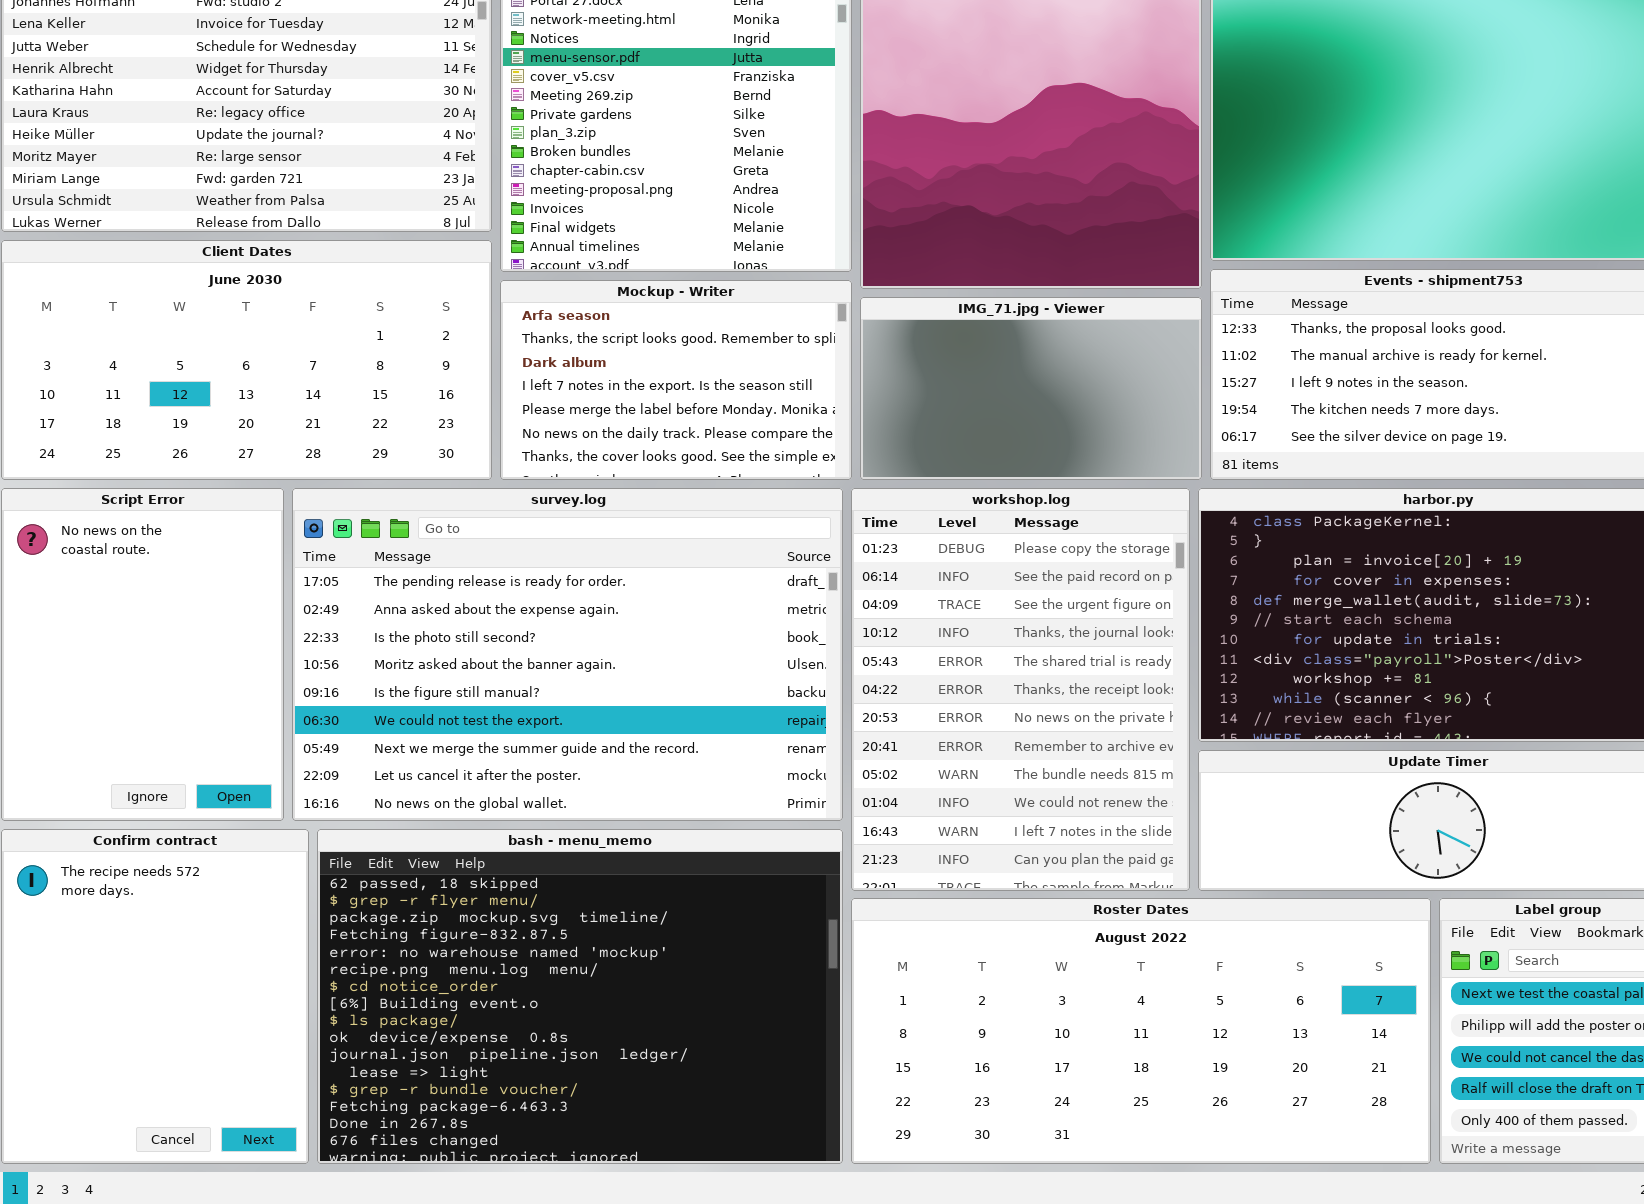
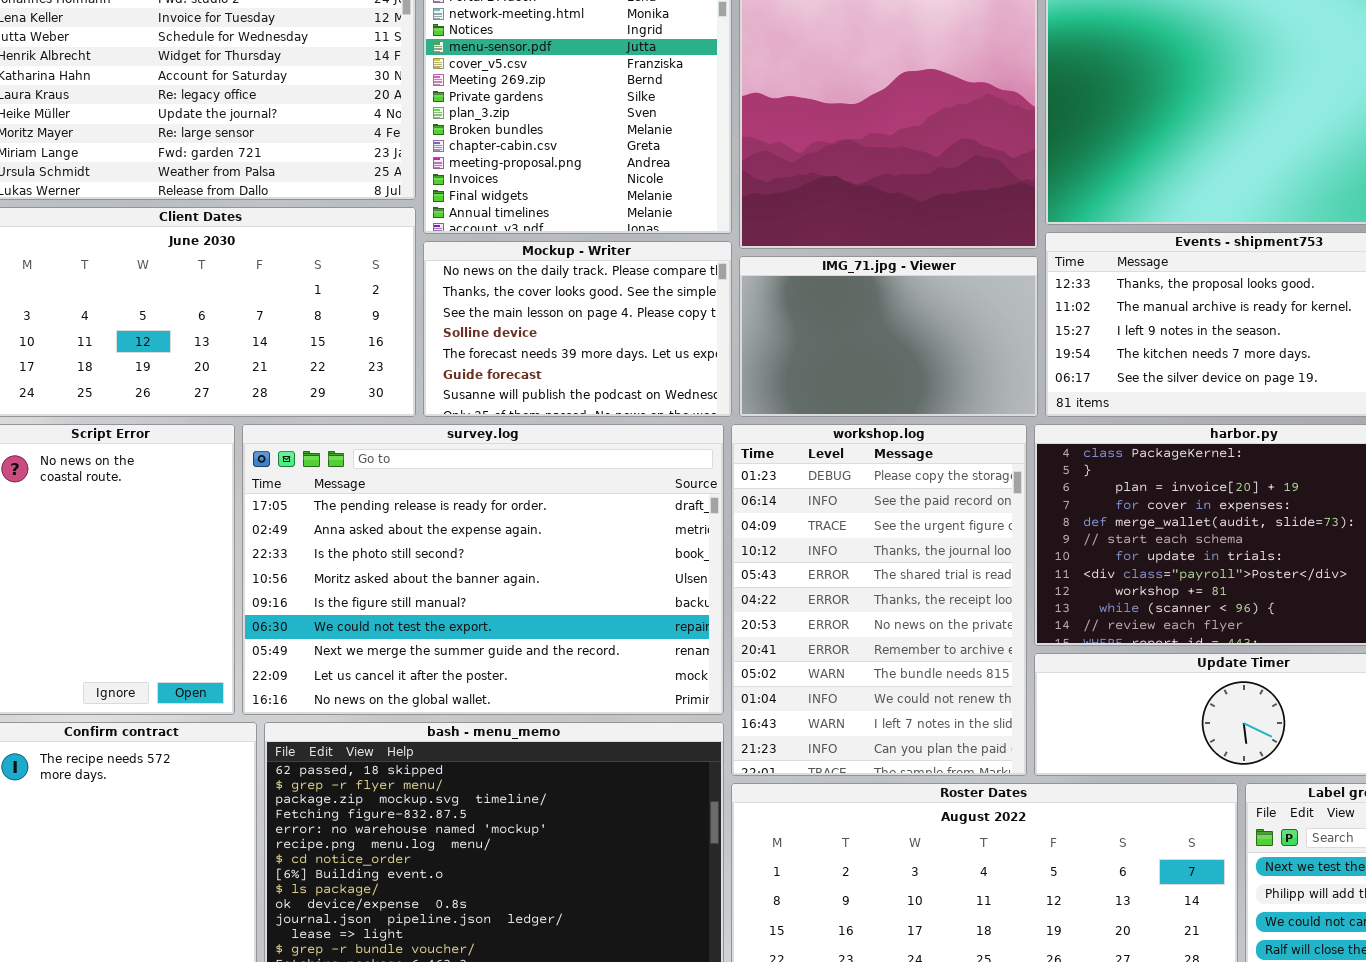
Mockup - Writer: [500,280,852,480] -> [423,241,732,417], scrolled down 5 rows

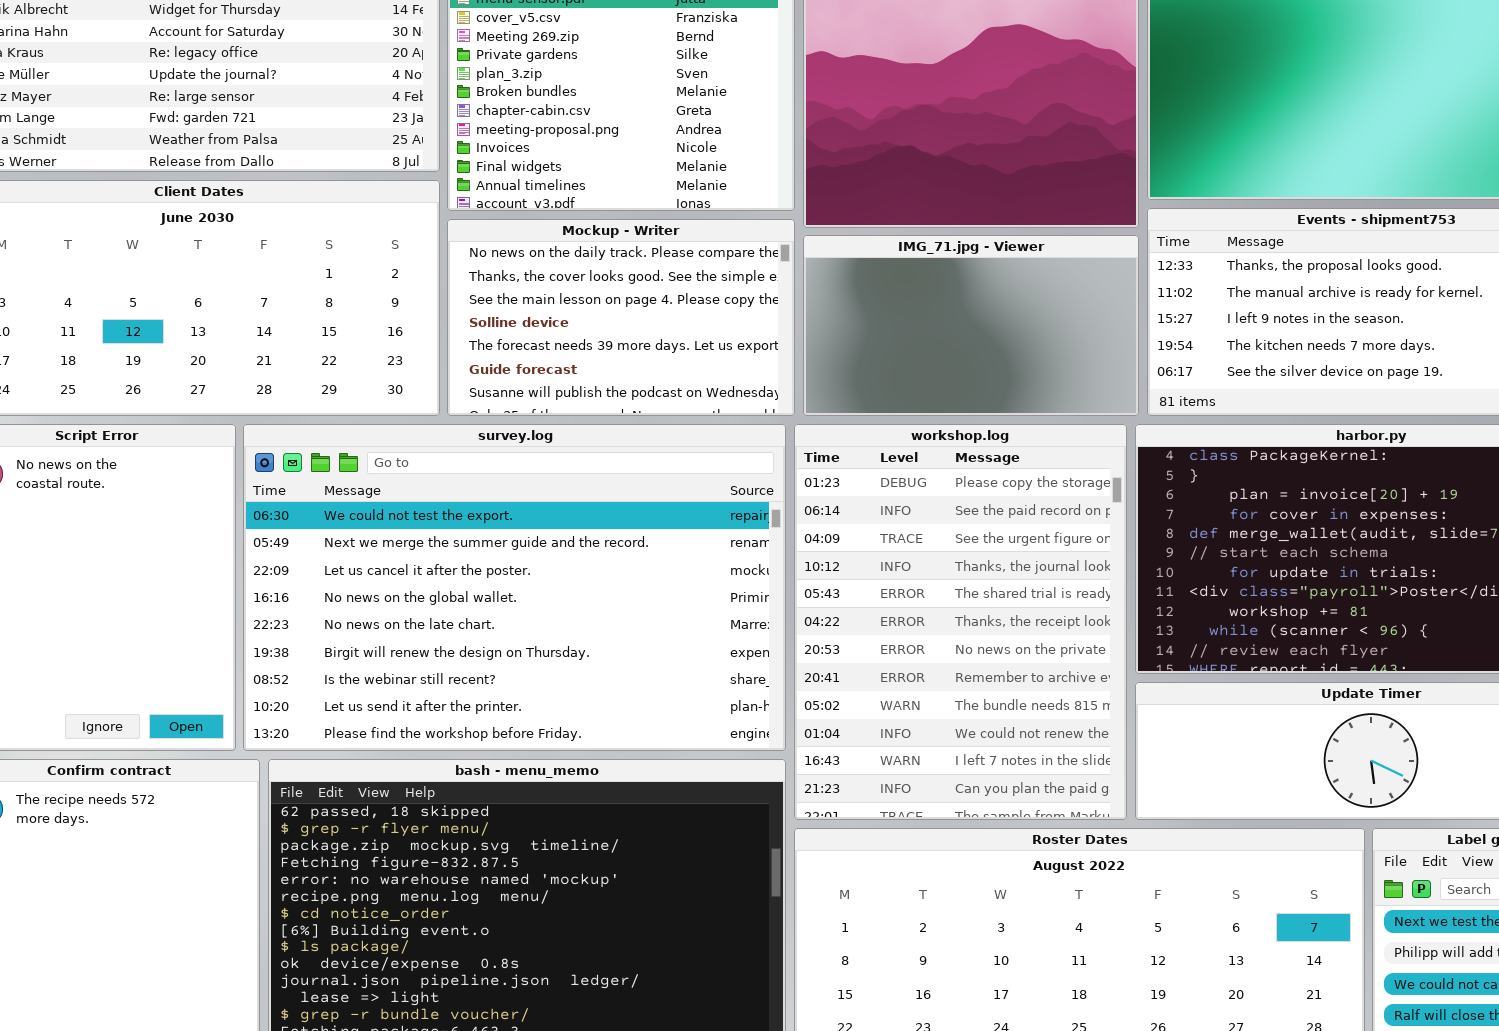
survey.log: [242,424,724,715] -> [243,424,786,751], scrolled down 5 rows

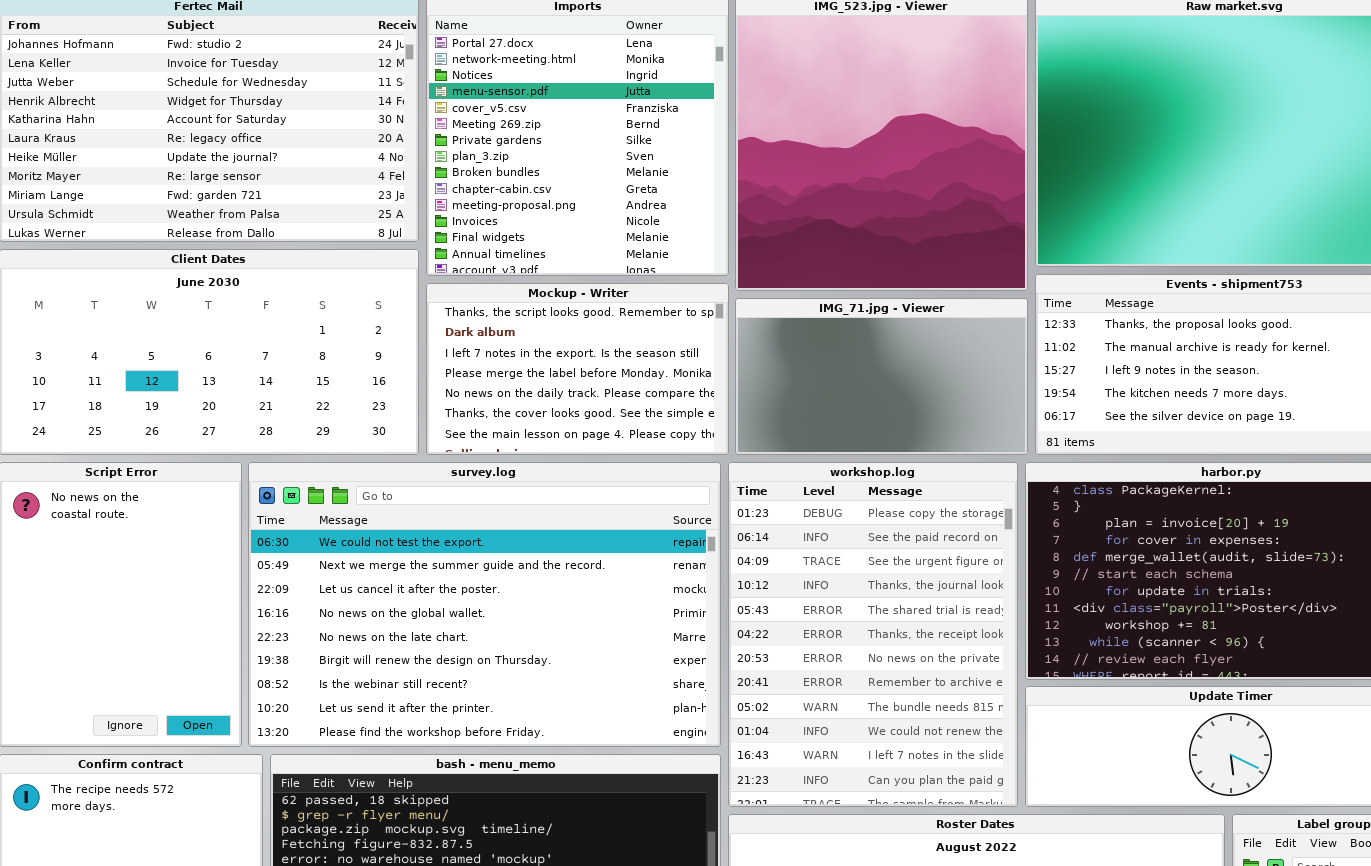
Mockup - Writer: [447,219,795,416] -> [426,283,729,455], scrolled up 4 rows

